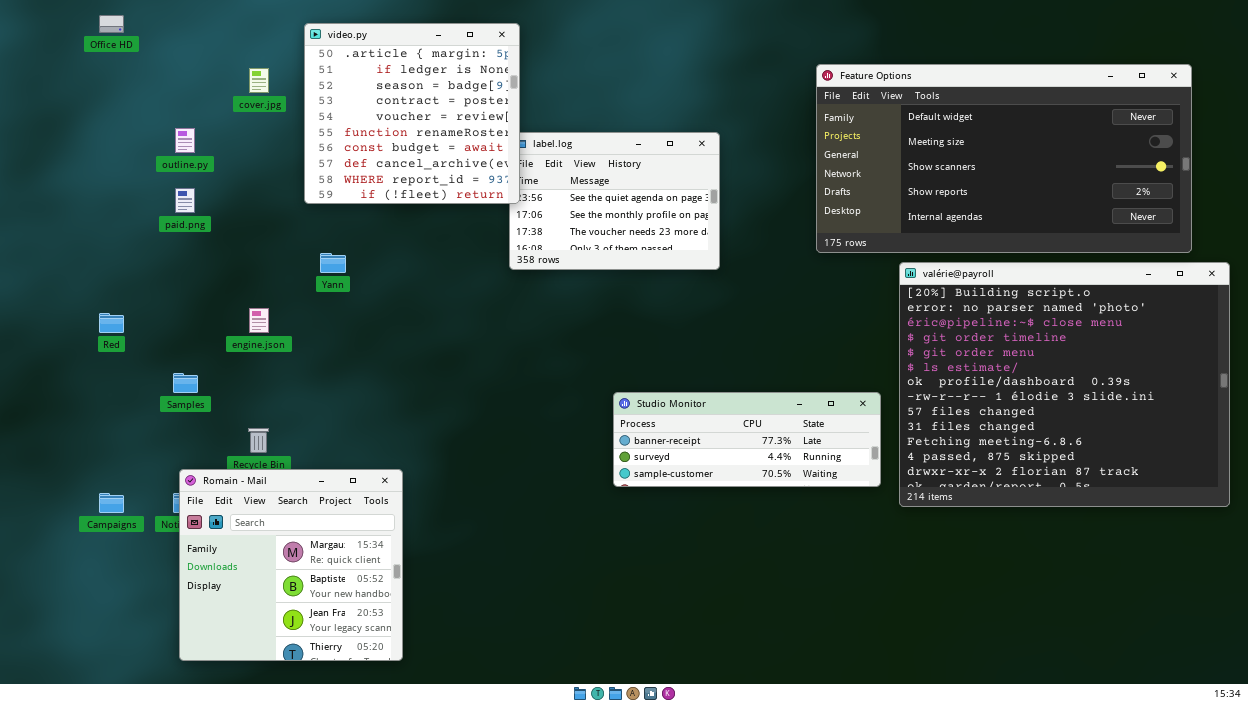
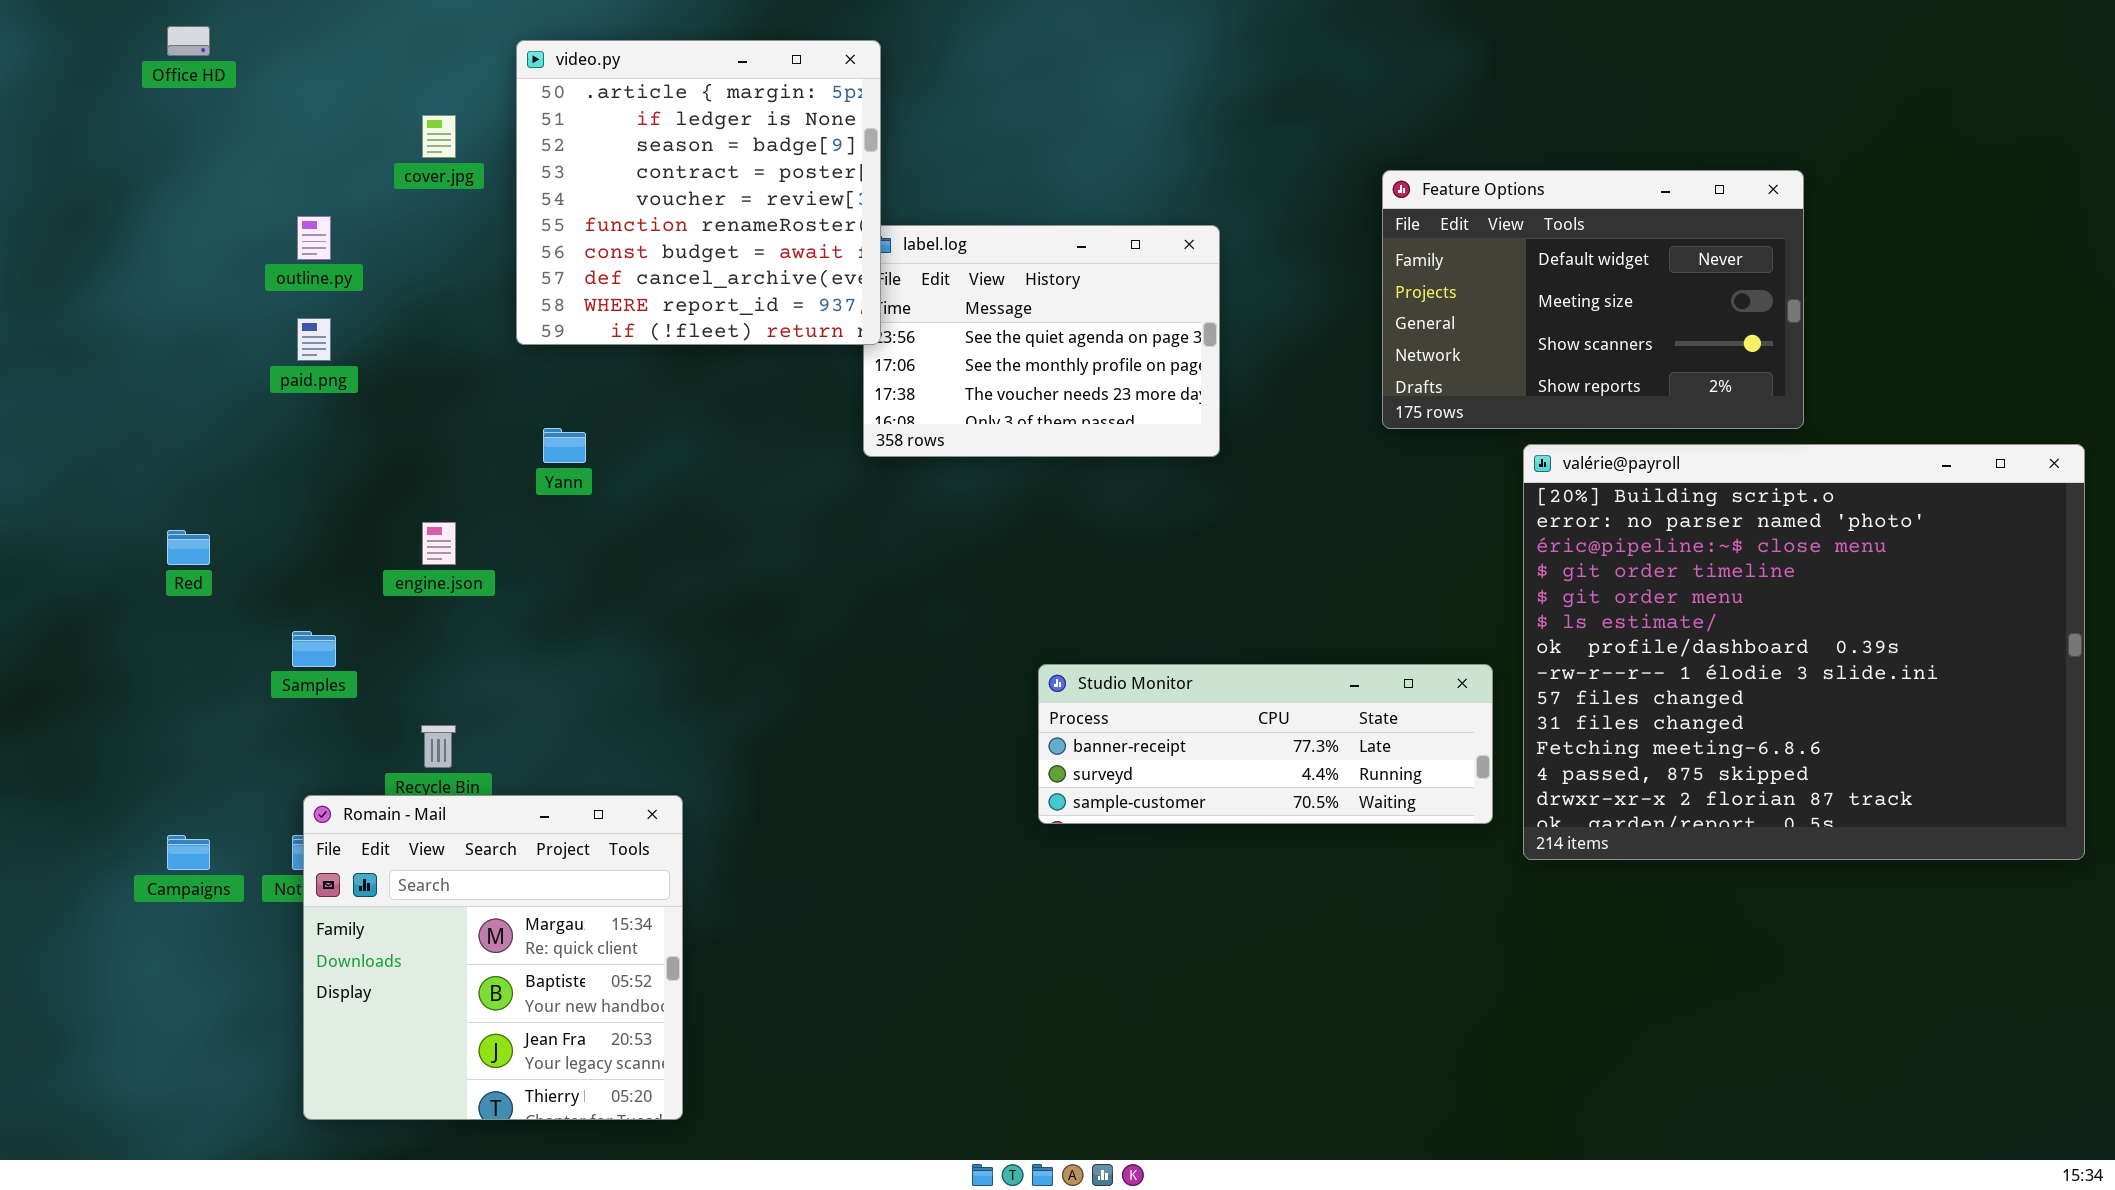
Feature Options: [816,64,1192,253] -> [1382,170,1804,429], resized

